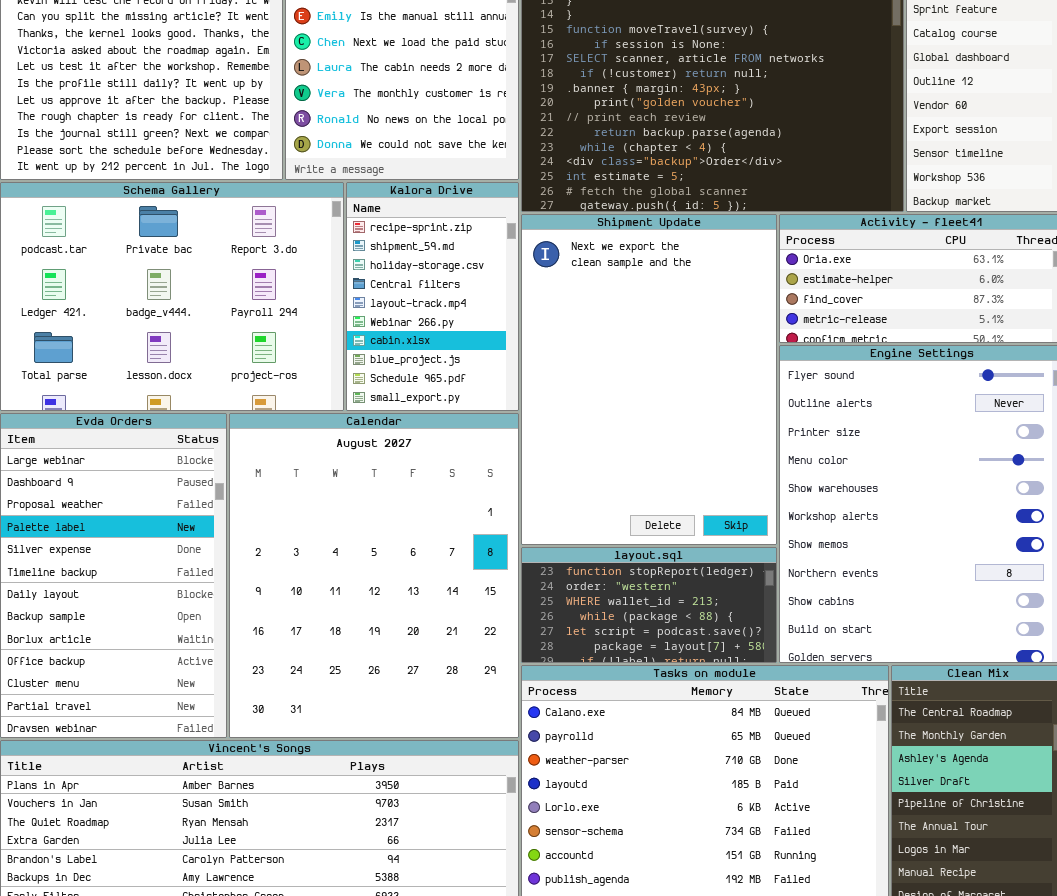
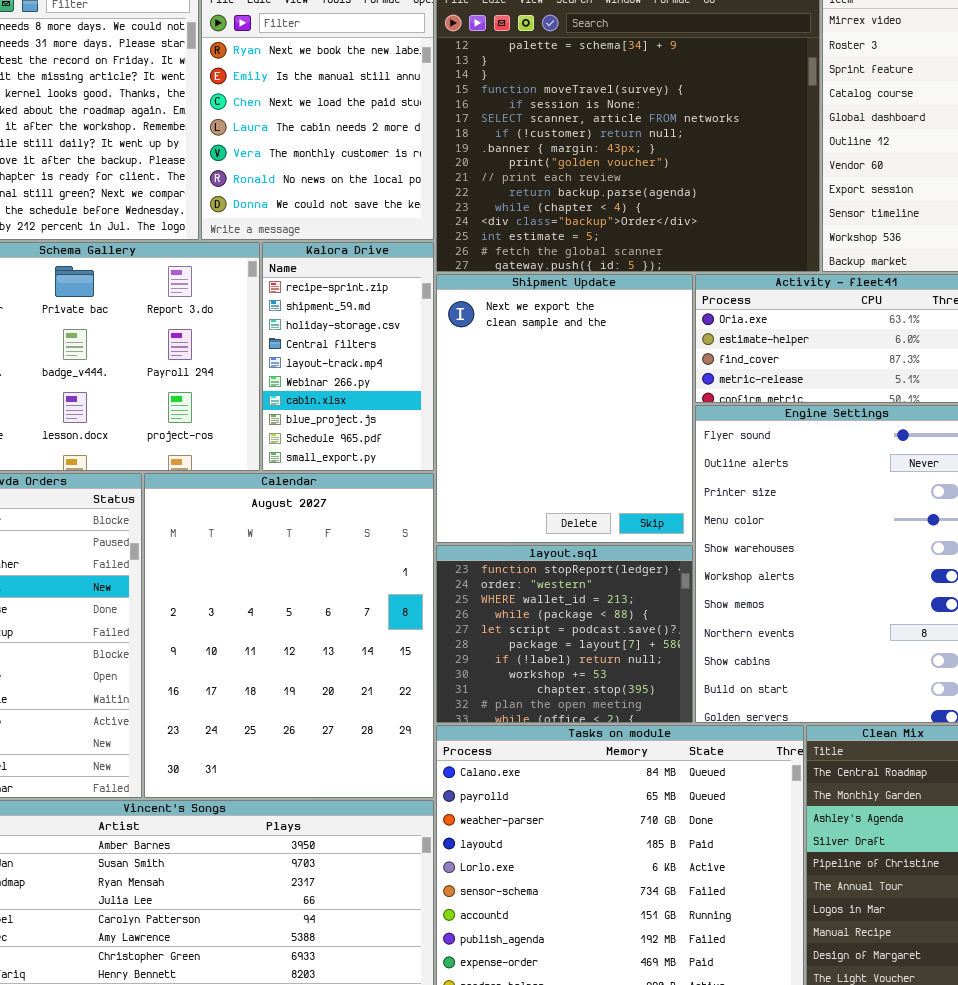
Shipment Update: [521,214,777,545] -> [436,274,693,543], resized
layout.sql: [521,547,777,663] -> [436,545,693,723], resized

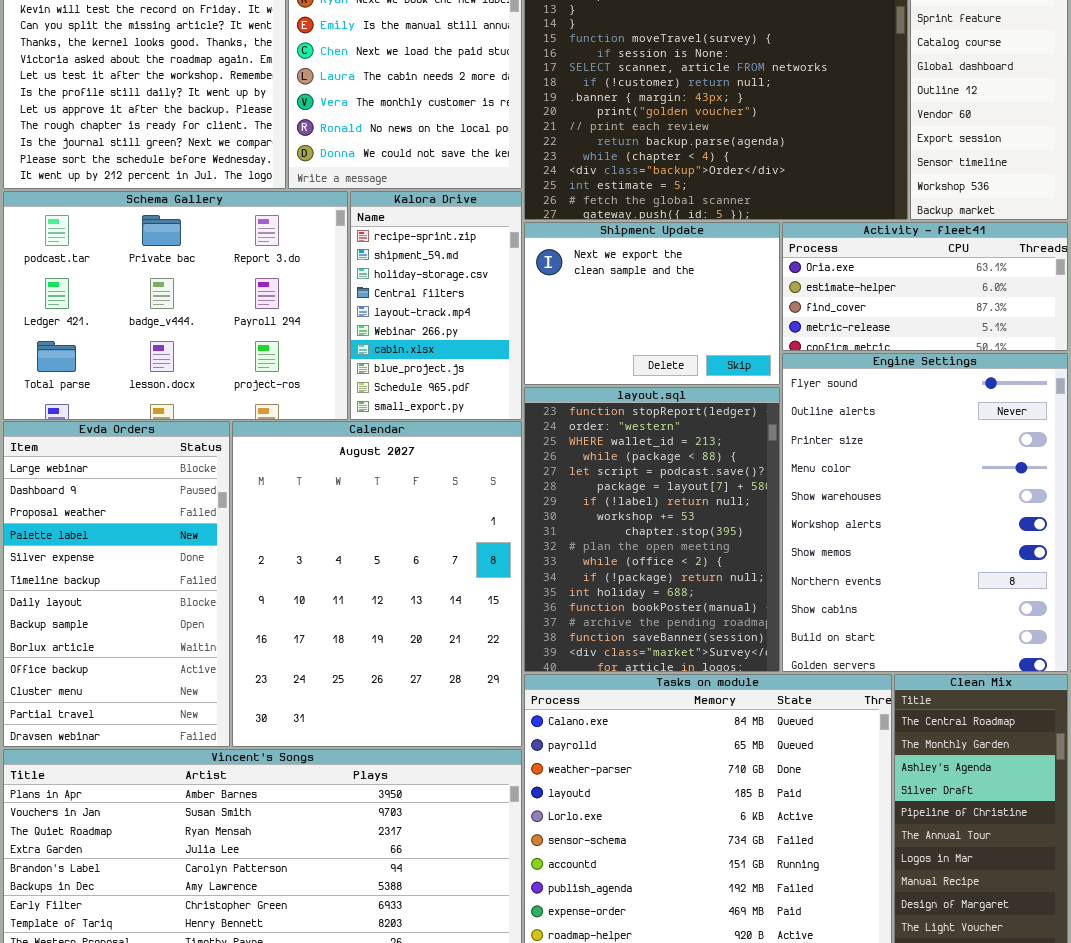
Shipment Update: [436,274,693,543] -> [524,222,780,385], resized
layout.sql: [436,545,693,723] -> [524,387,780,672], resized

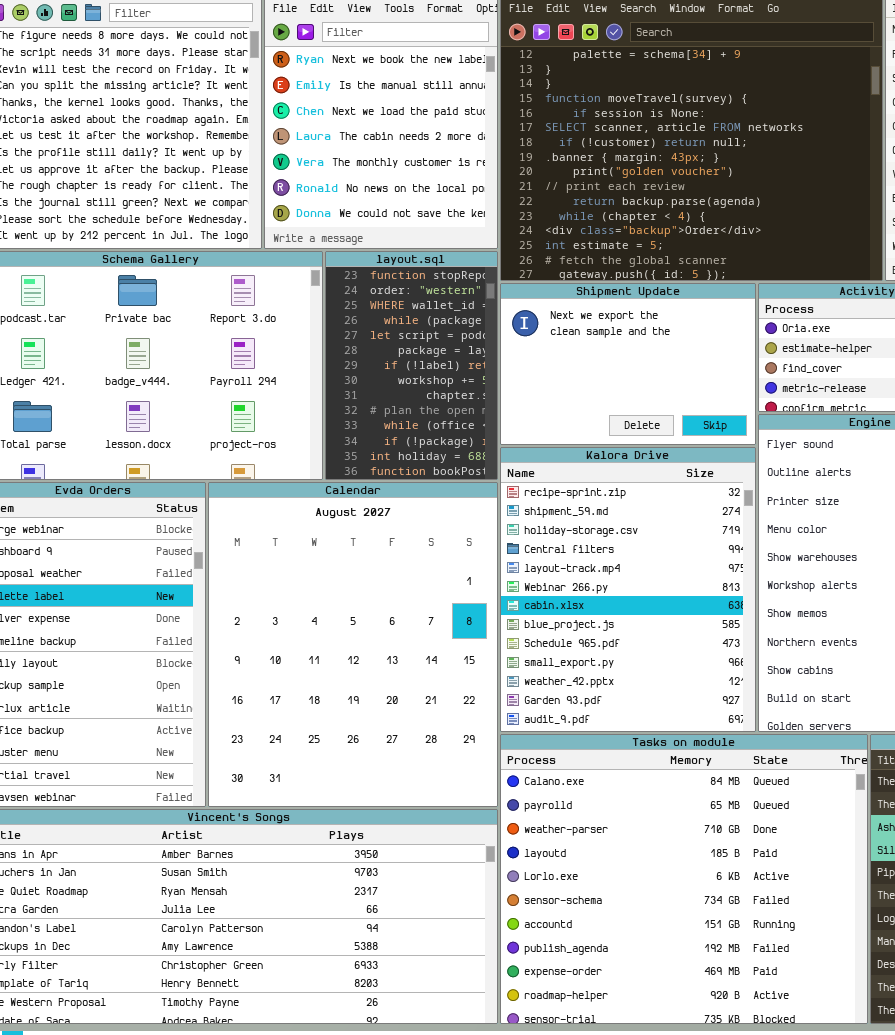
Kalora Drive: [350,191,522,420] -> [500,447,756,732], moved, resized
layout.sql: [524,387,780,672] -> [325,251,498,480], moved, resized

